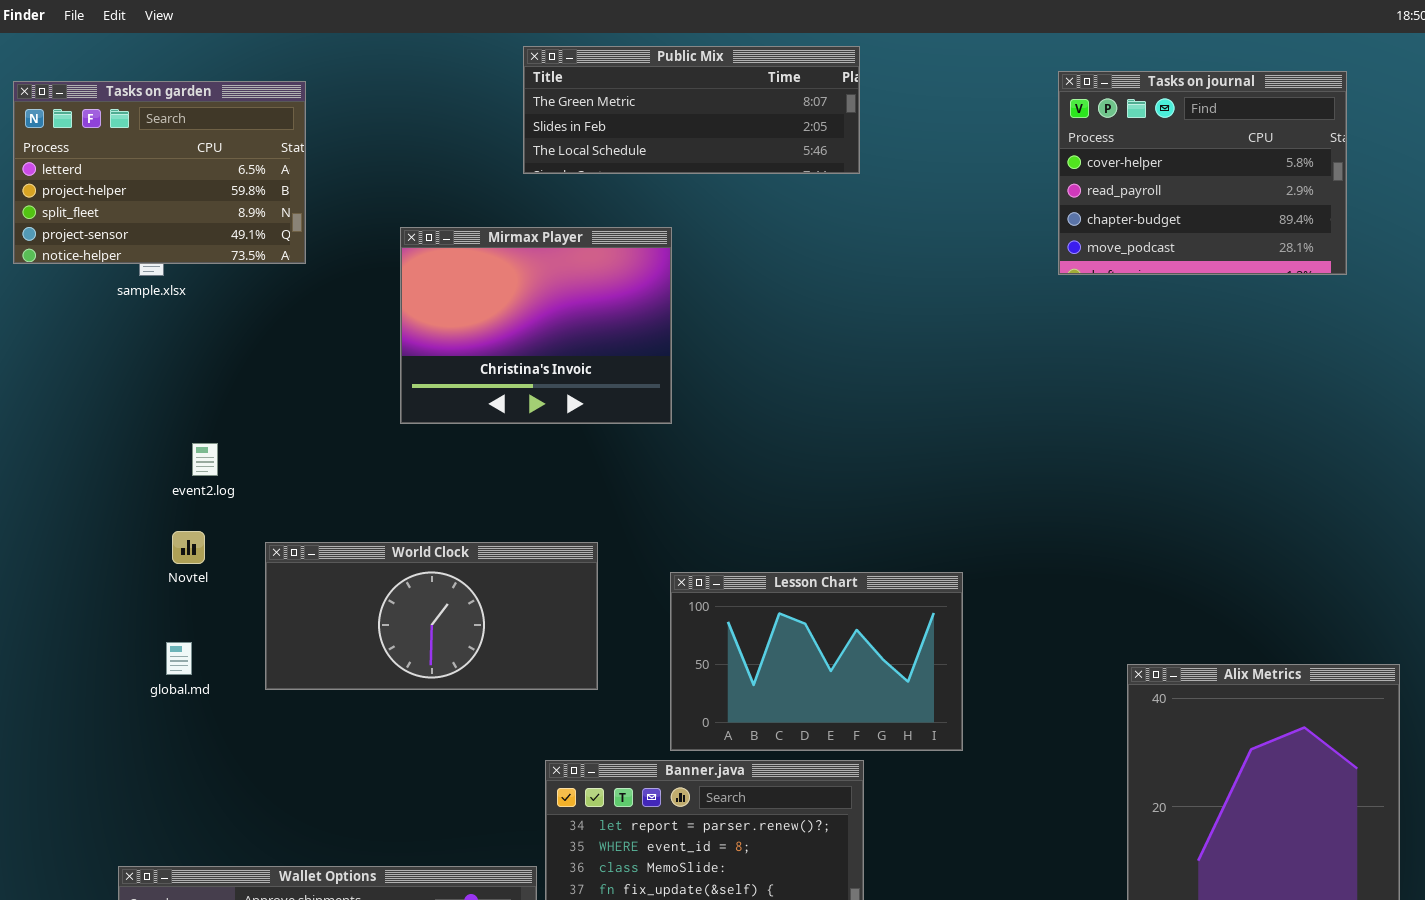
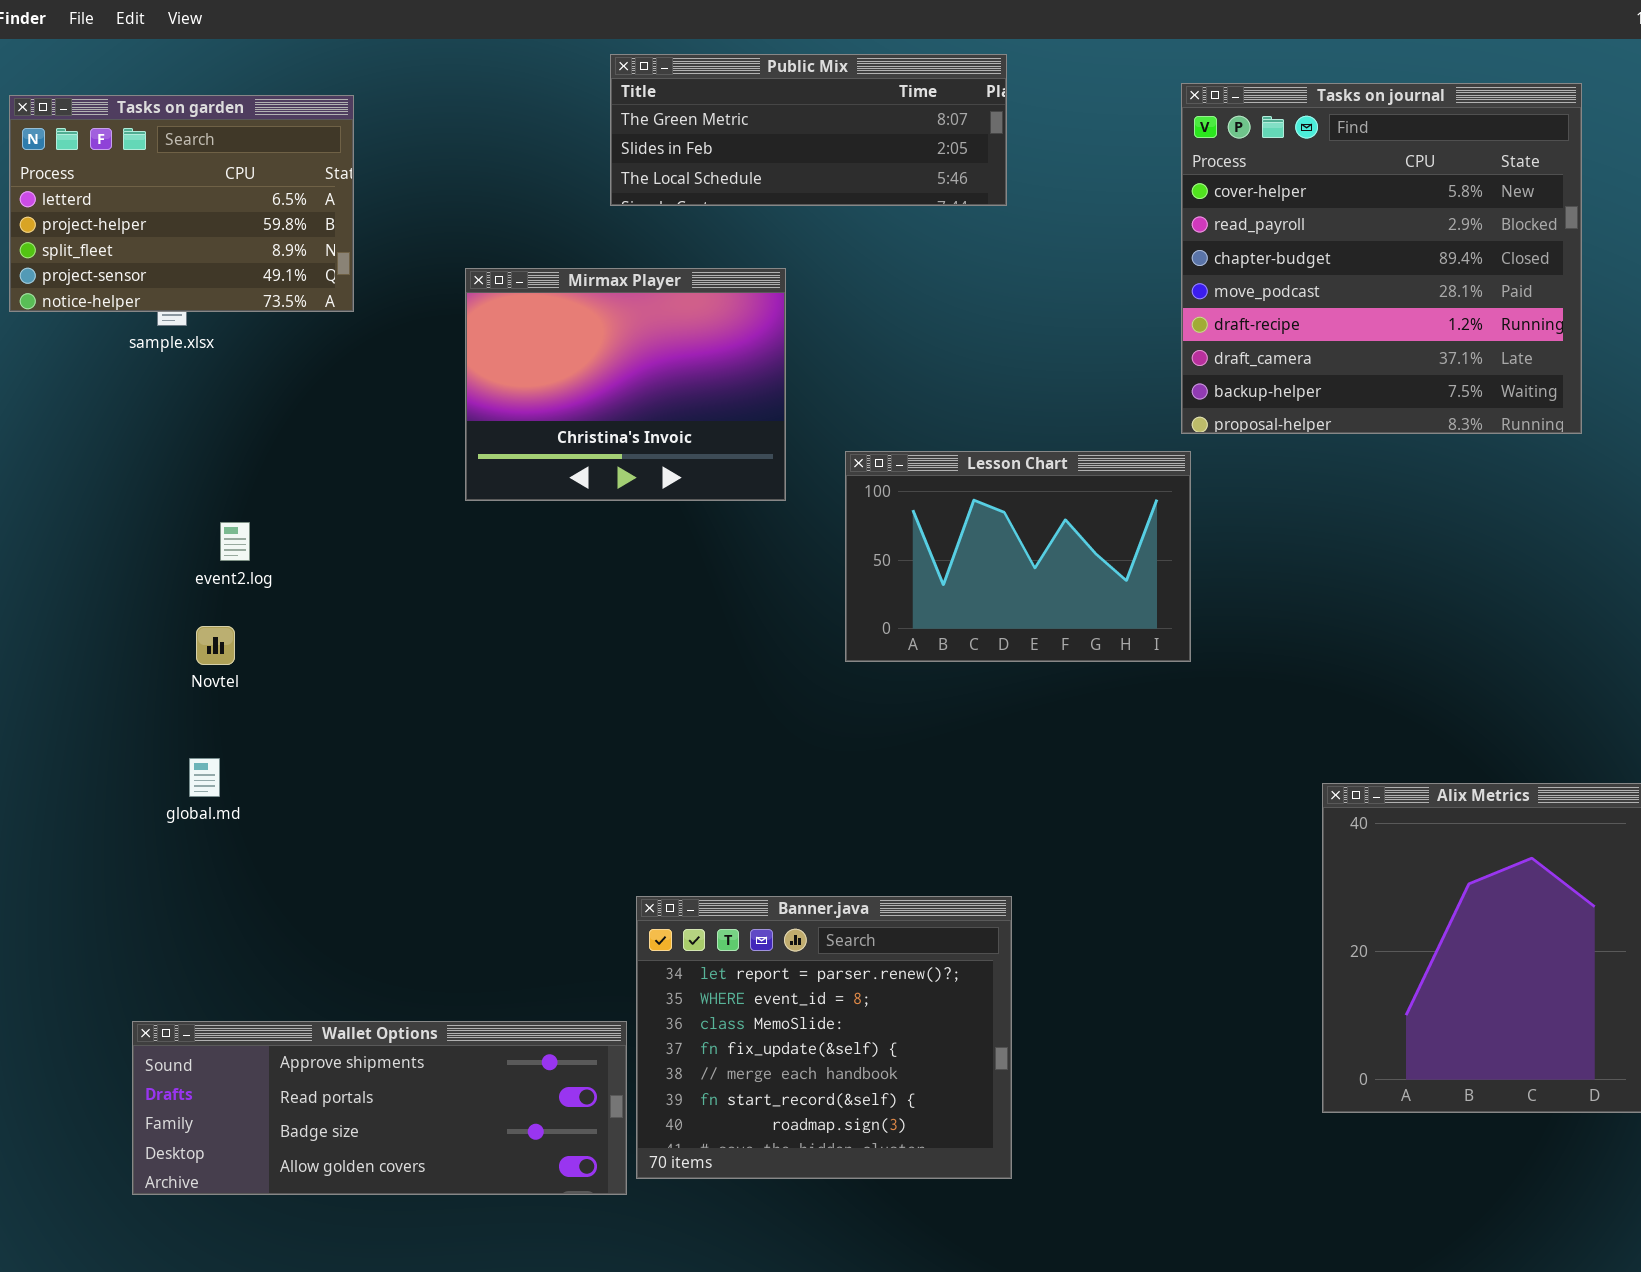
Tasks on journal: [1058,71,1347,275] -> [1181,83,1582,434], resized
World Clock: [265,542,598,690] -> none, closed
Lesson Chart: [670,572,963,751] -> [845,451,1191,662], moved

